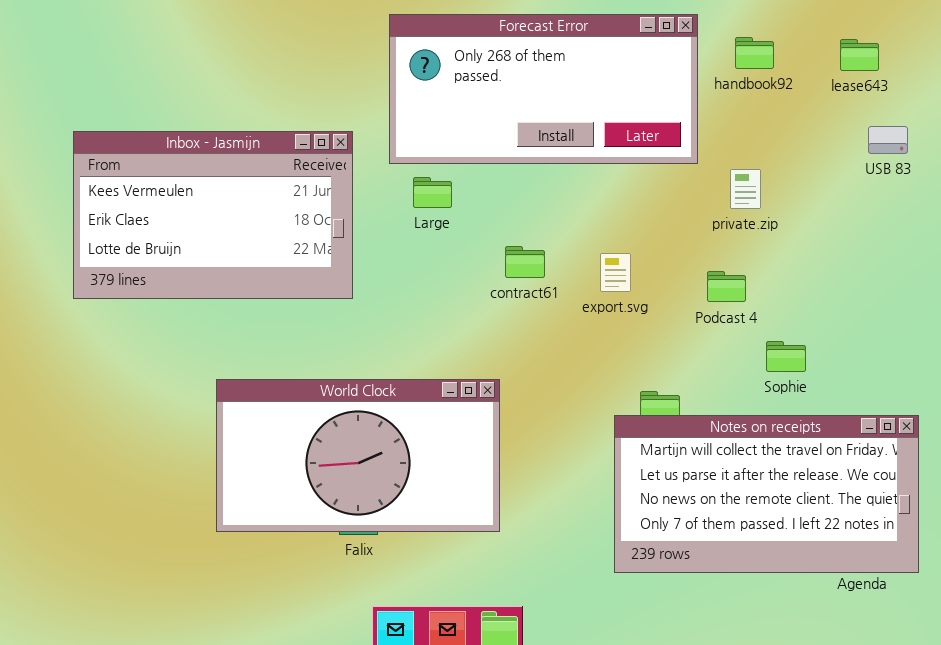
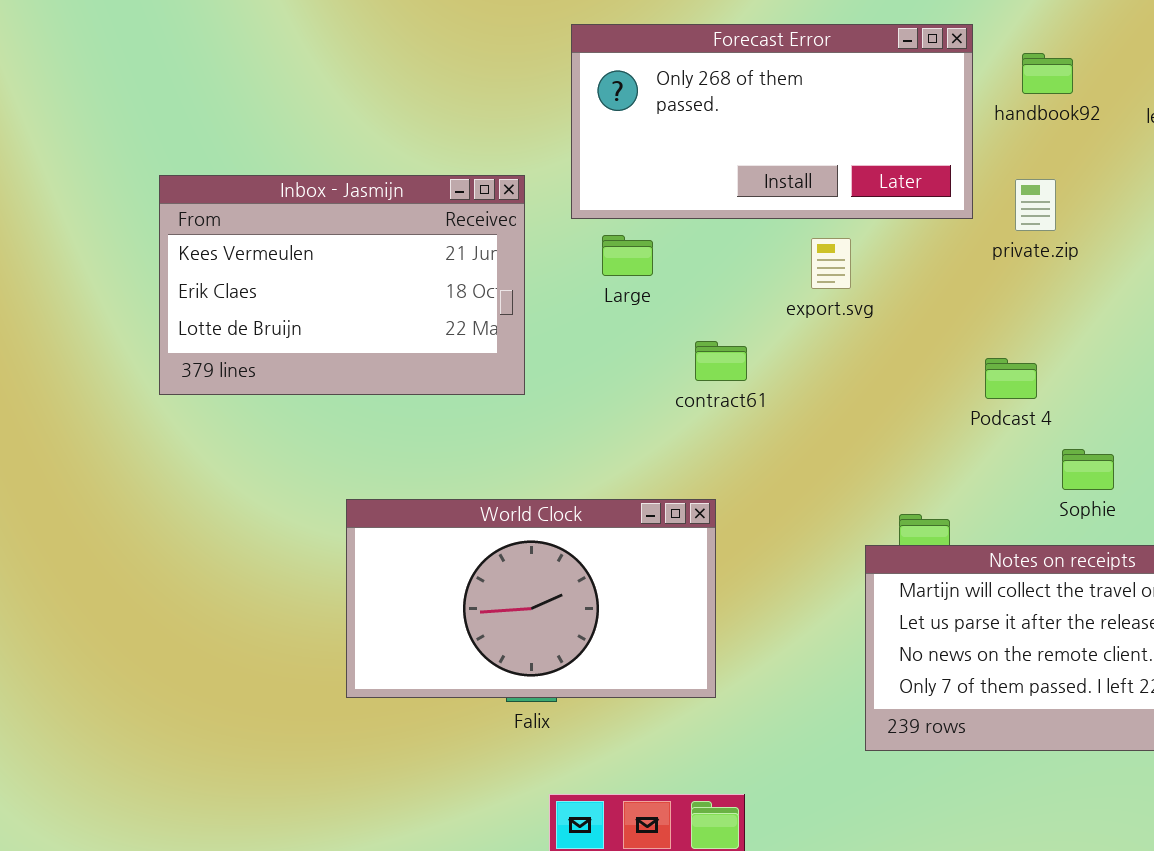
private.zip: [730,169,761,209] -> [1015,179,1056,231], moved
contract61: [505,246,545,278] -> [695,341,747,381], moved
export.svg: [600,253,631,292] -> [811,238,851,289], moved

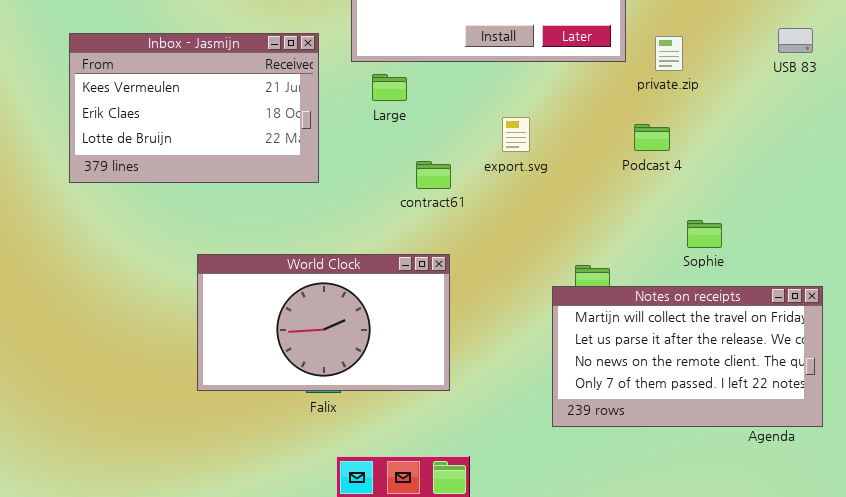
export.svg: [811,238,851,289] -> [502,117,530,152], moved
contract61: [695,341,747,381] -> [416,161,451,189], moved
Podcast 4: [985,358,1037,399] -> [634,124,670,151], moved

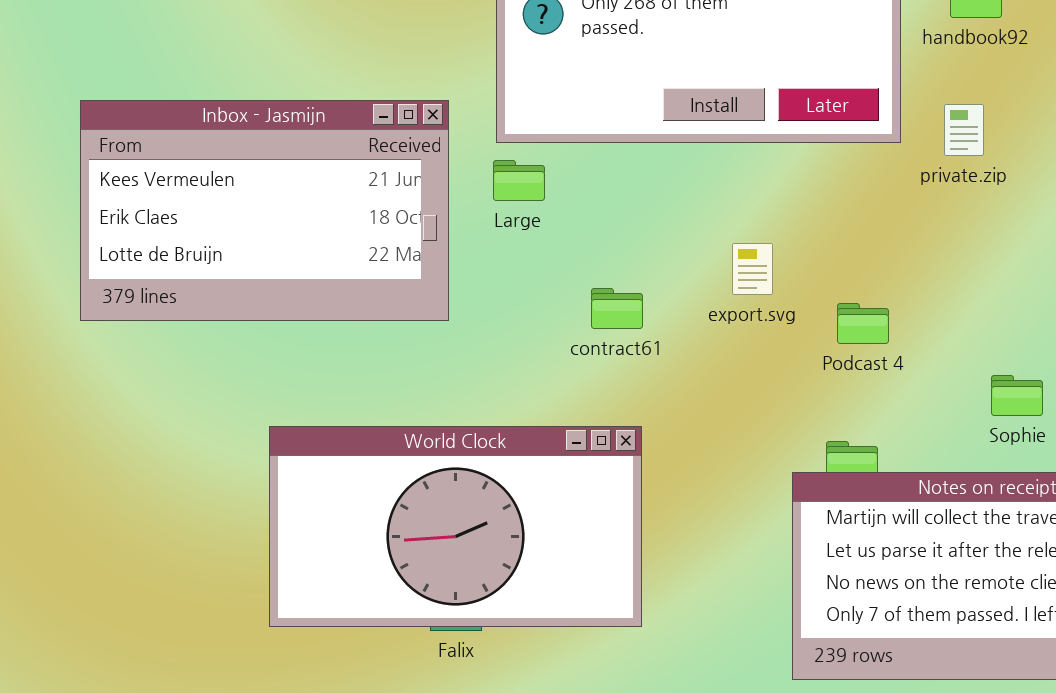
Large: [372,74,407,101] -> [493,160,545,201], moved
export.svg: [502,117,530,152] -> [732,243,773,295], moved
Podcast 4: [634,124,670,151] -> [837,303,889,344], moved

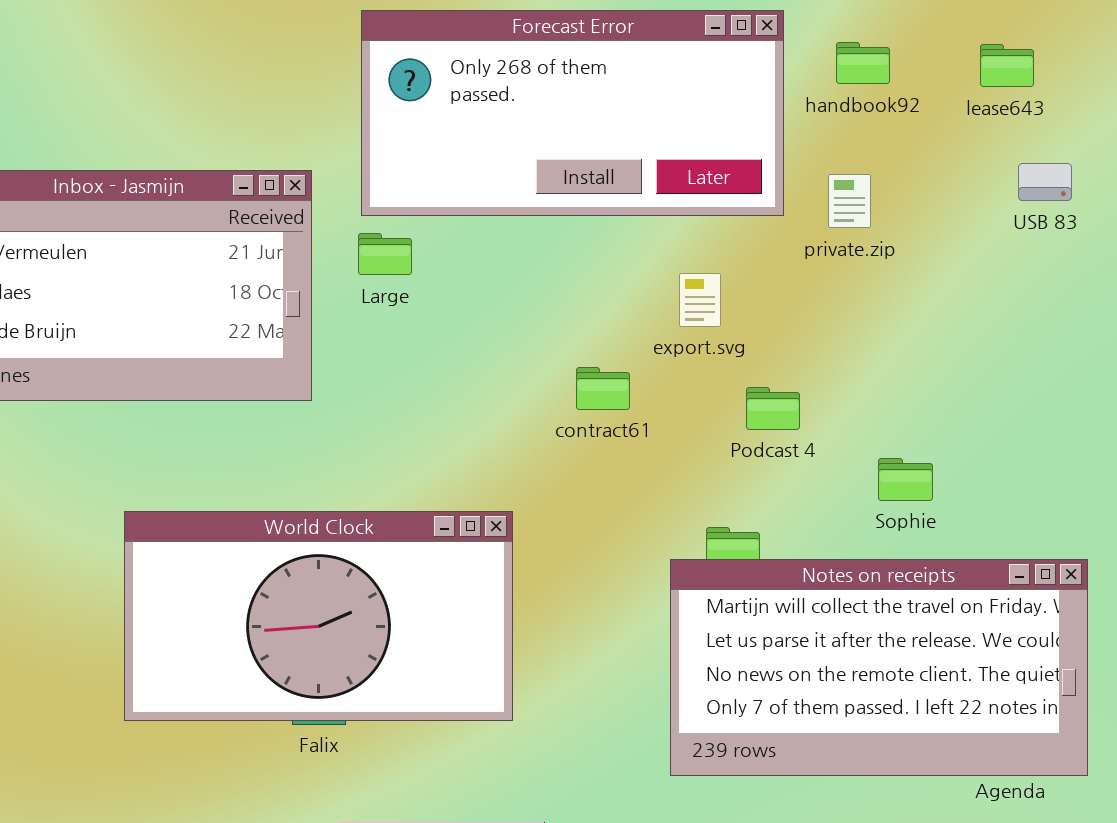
export.svg: [732,243,773,295] -> [679,273,721,327], moved
contract61: [591,288,643,329] -> [576,367,630,410], moved
Podcast 4: [837,303,889,344] -> [746,387,800,430], moved

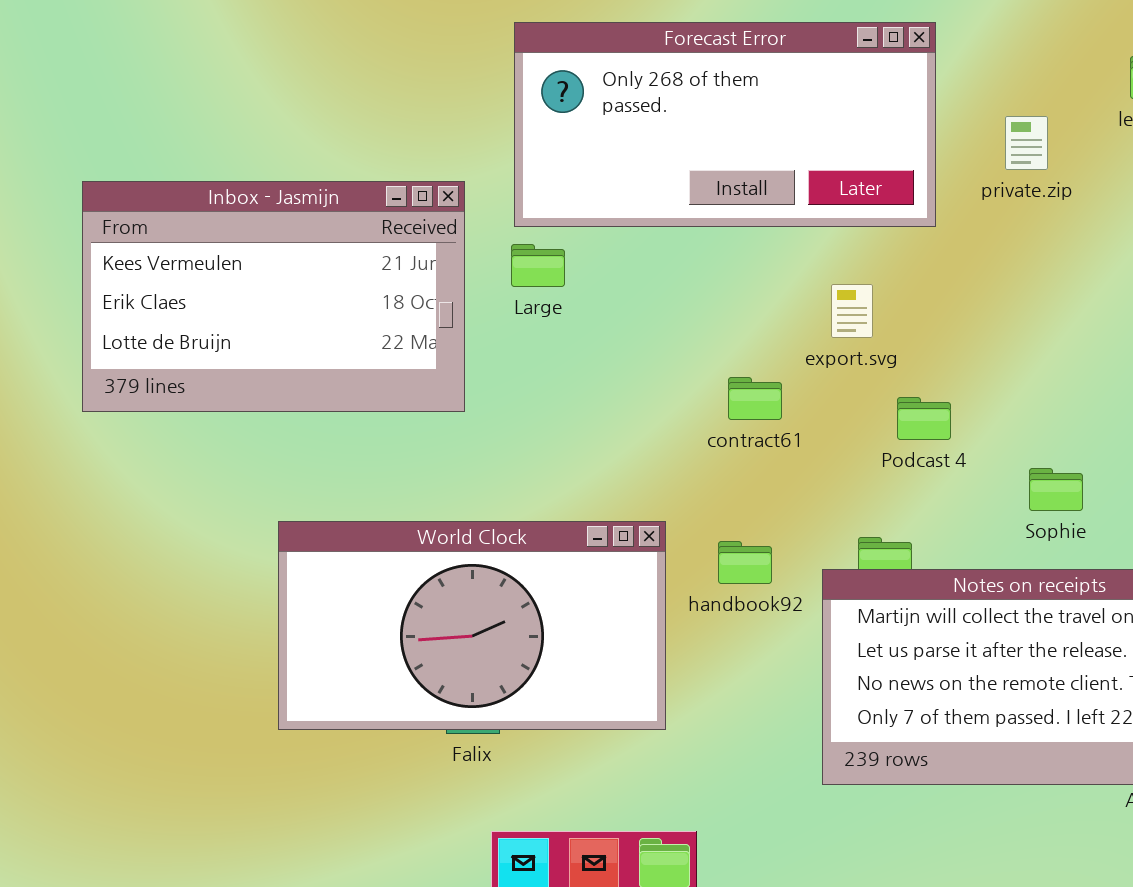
handbook92: [836,42,890,84] -> [718,541,772,584], moved
private.zip: [828,174,871,228] -> [1005,116,1048,170], moved

